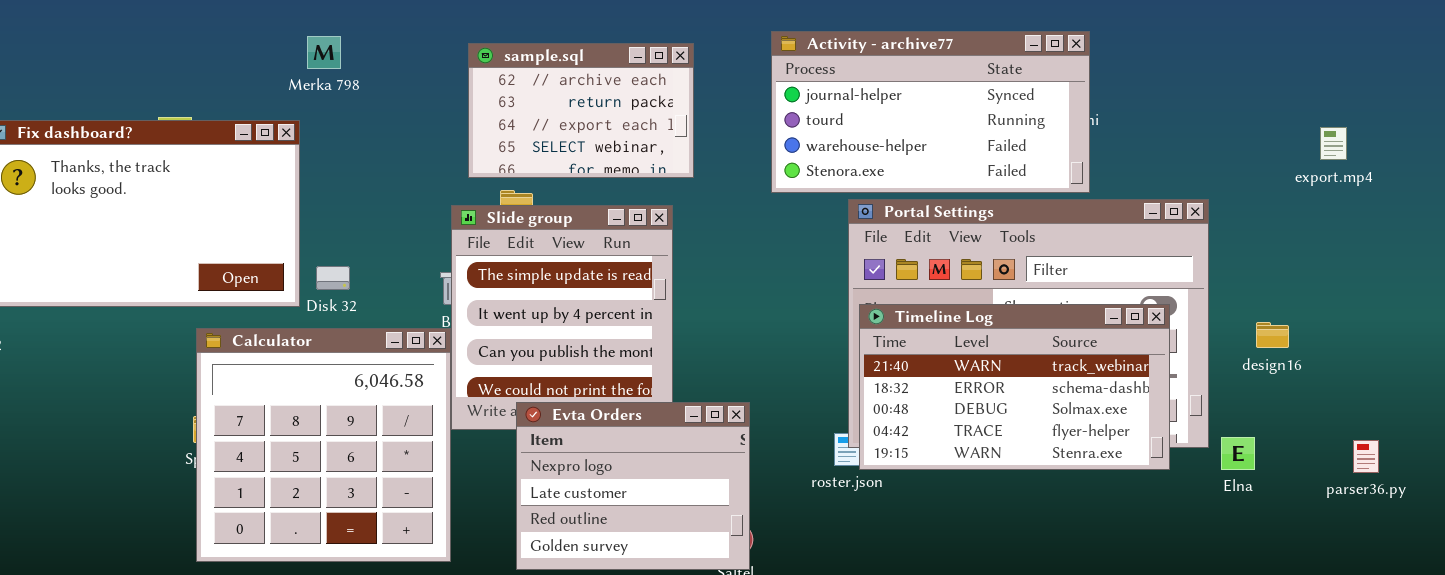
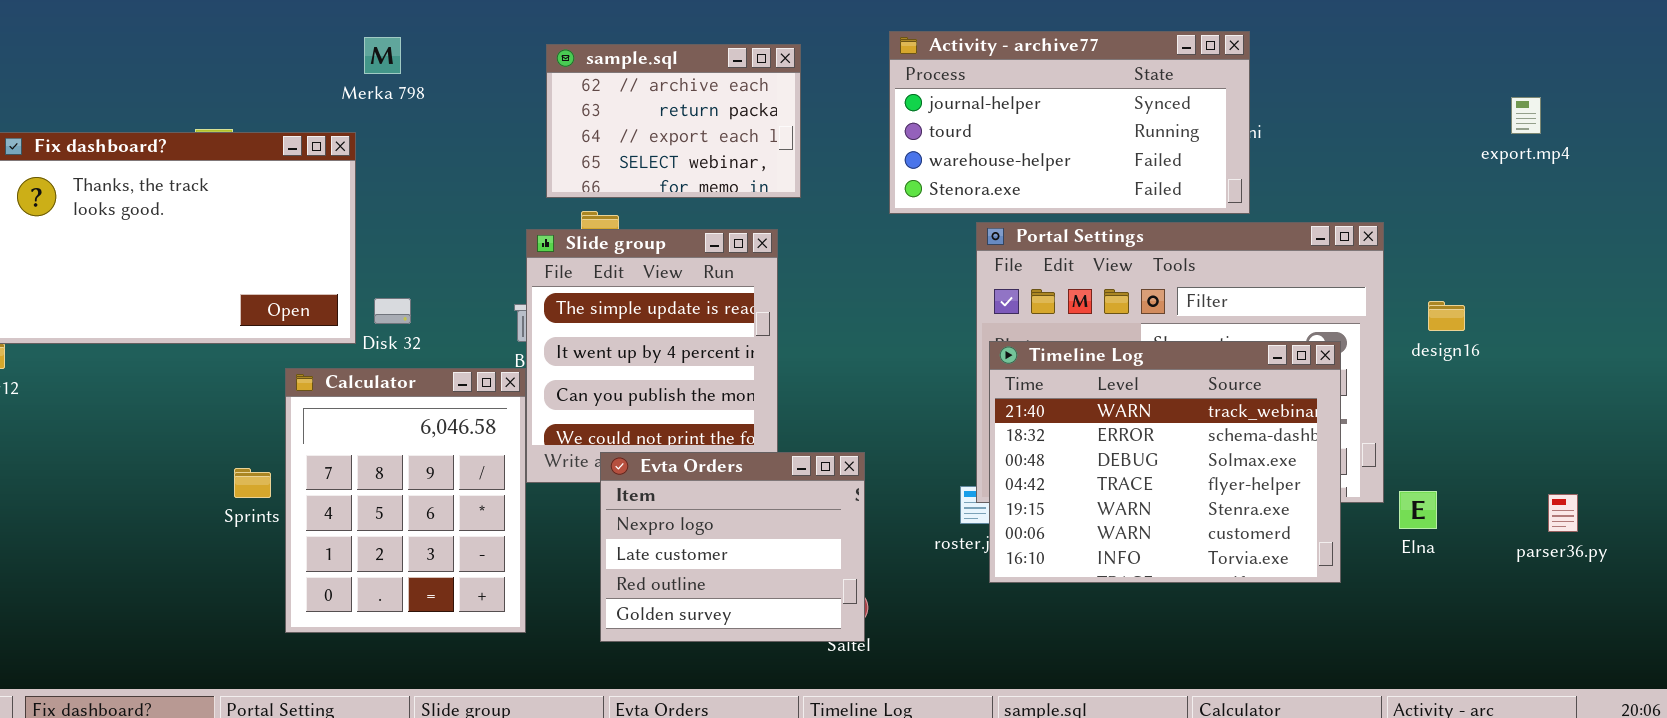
export.mp4: [1320,127,1347,160] -> [1511,97,1541,134], moved
Timeline Log: [859,304,1170,470] -> [989,341,1341,583], resized
design16: [1256,322,1289,348] -> [1428,301,1465,331], moved
Calculator: [196,328,451,562] -> [285,368,526,633], resized

